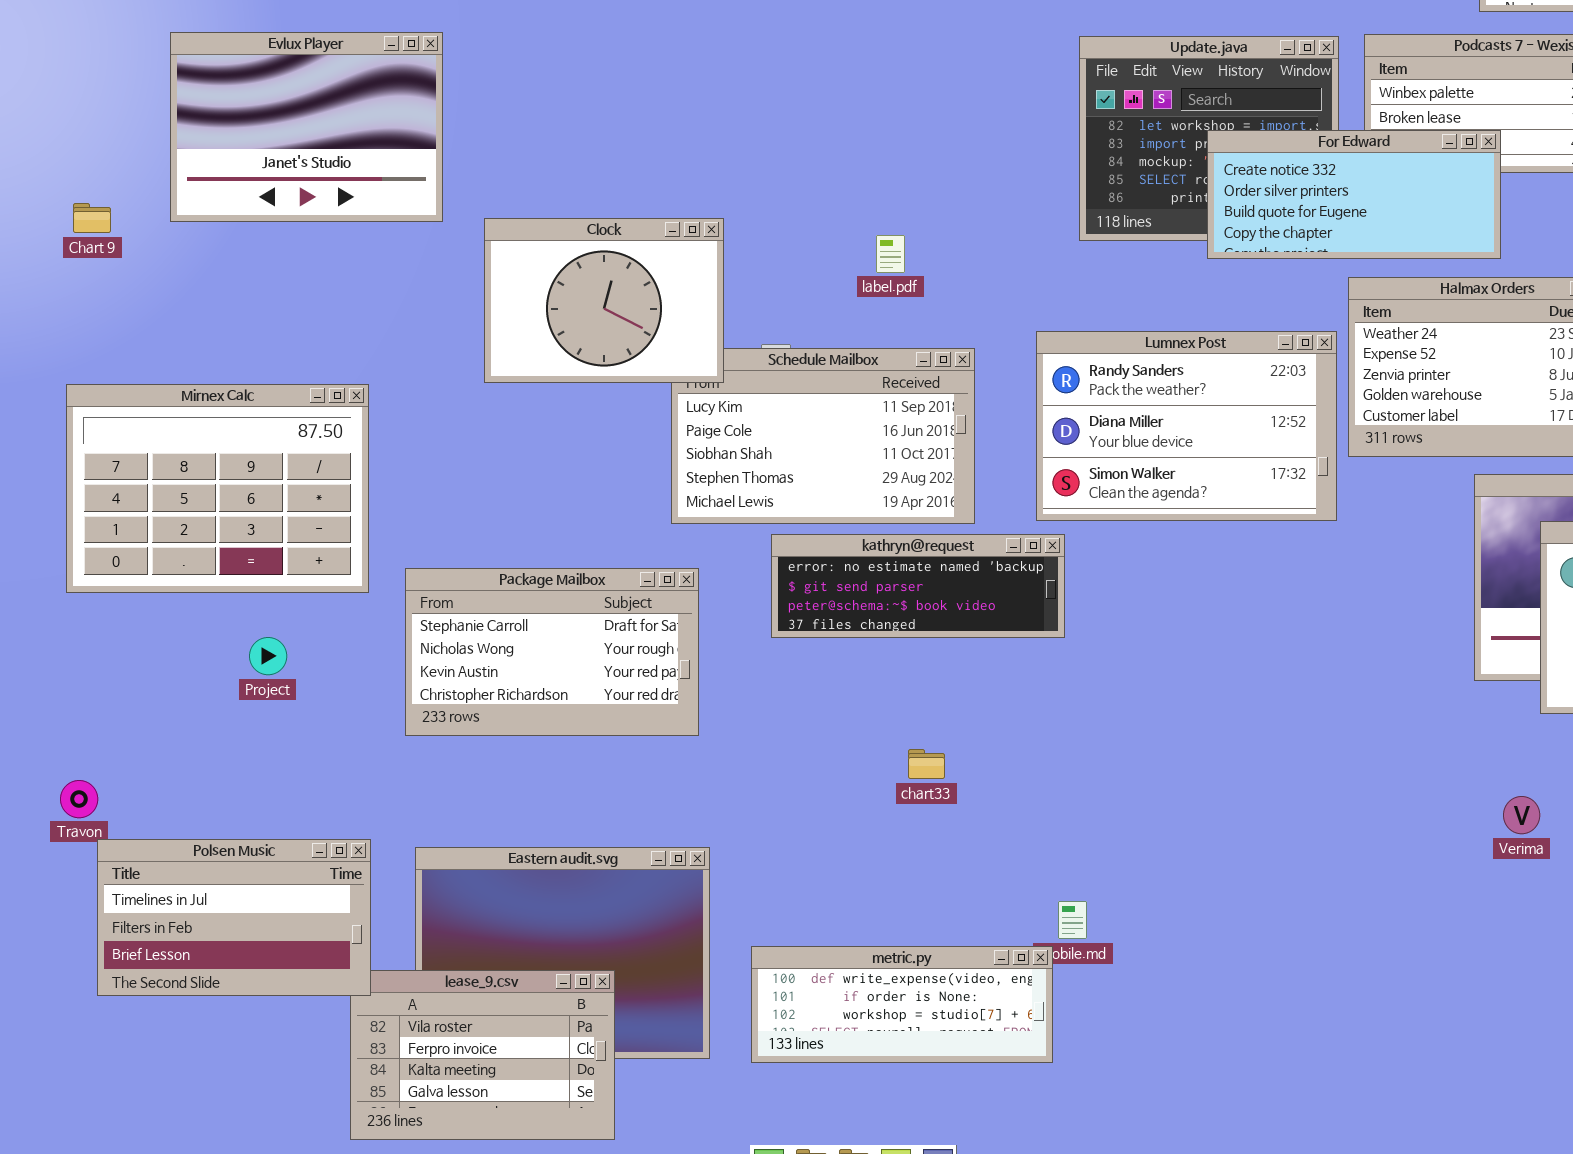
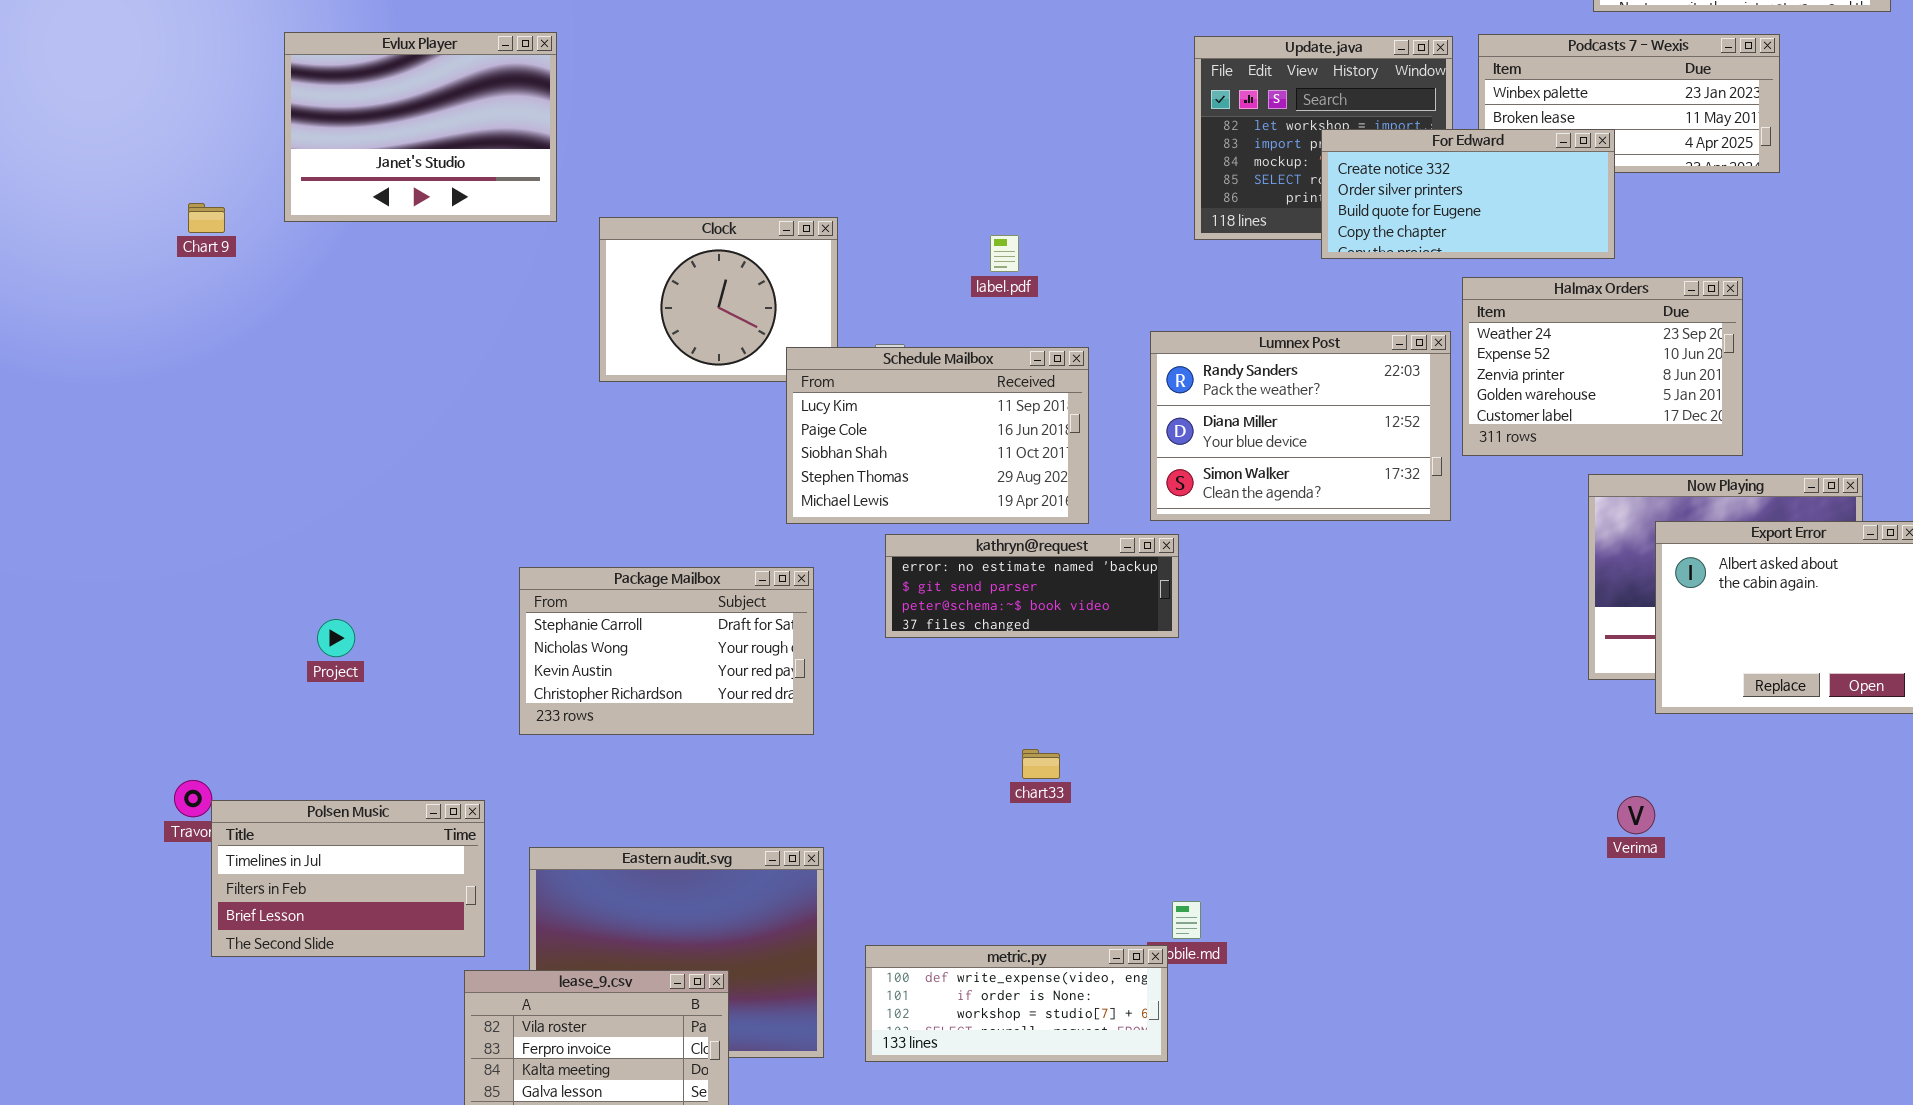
Schedule Mailbox: [671,348,975,524] -> [786,347,1089,524], raised
Mirnex Calc: [66,384,369,593] -> none, closed
Project: [249,637,287,675] -> [317,619,355,657], moved
Polsen Music: [97,839,371,996] -> [211,800,485,957], moved

